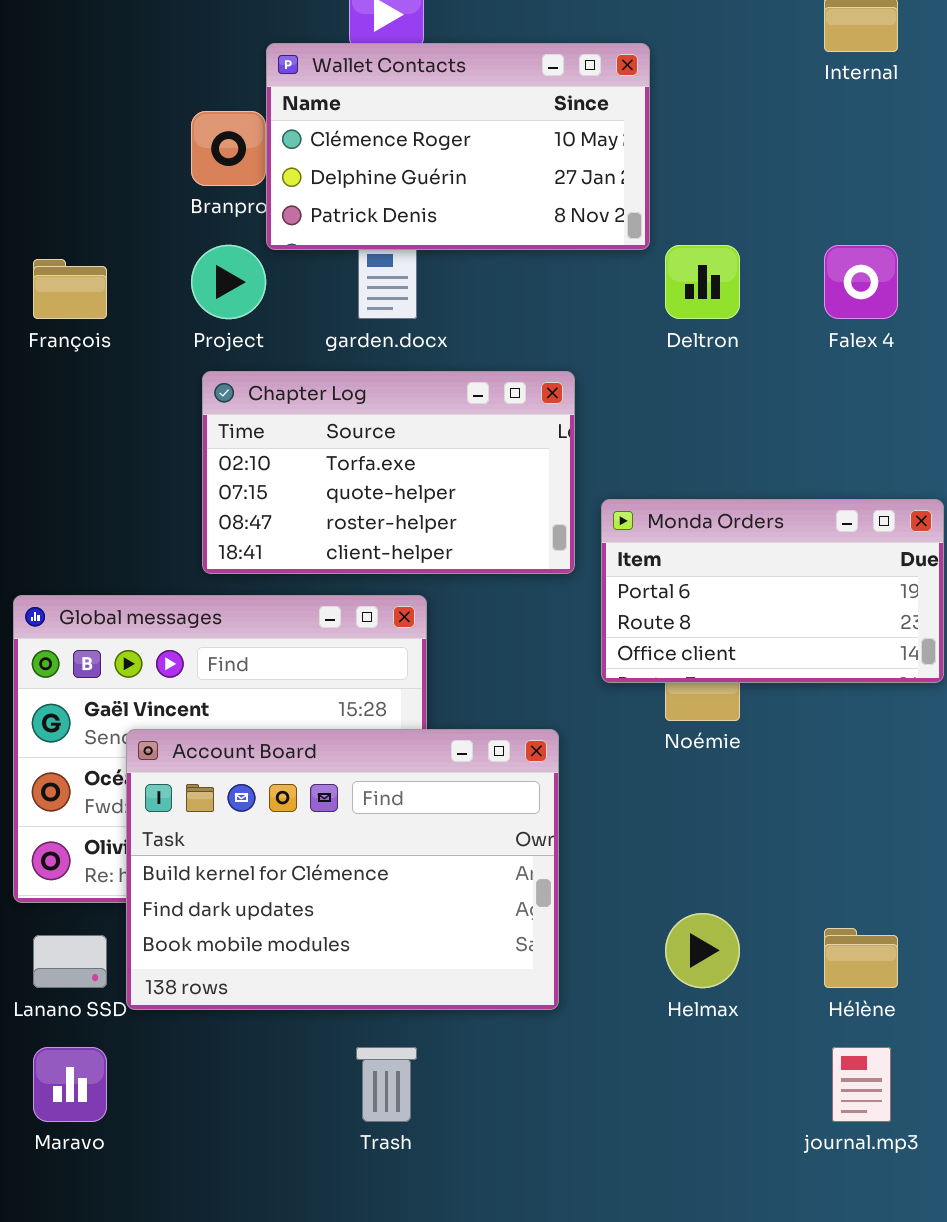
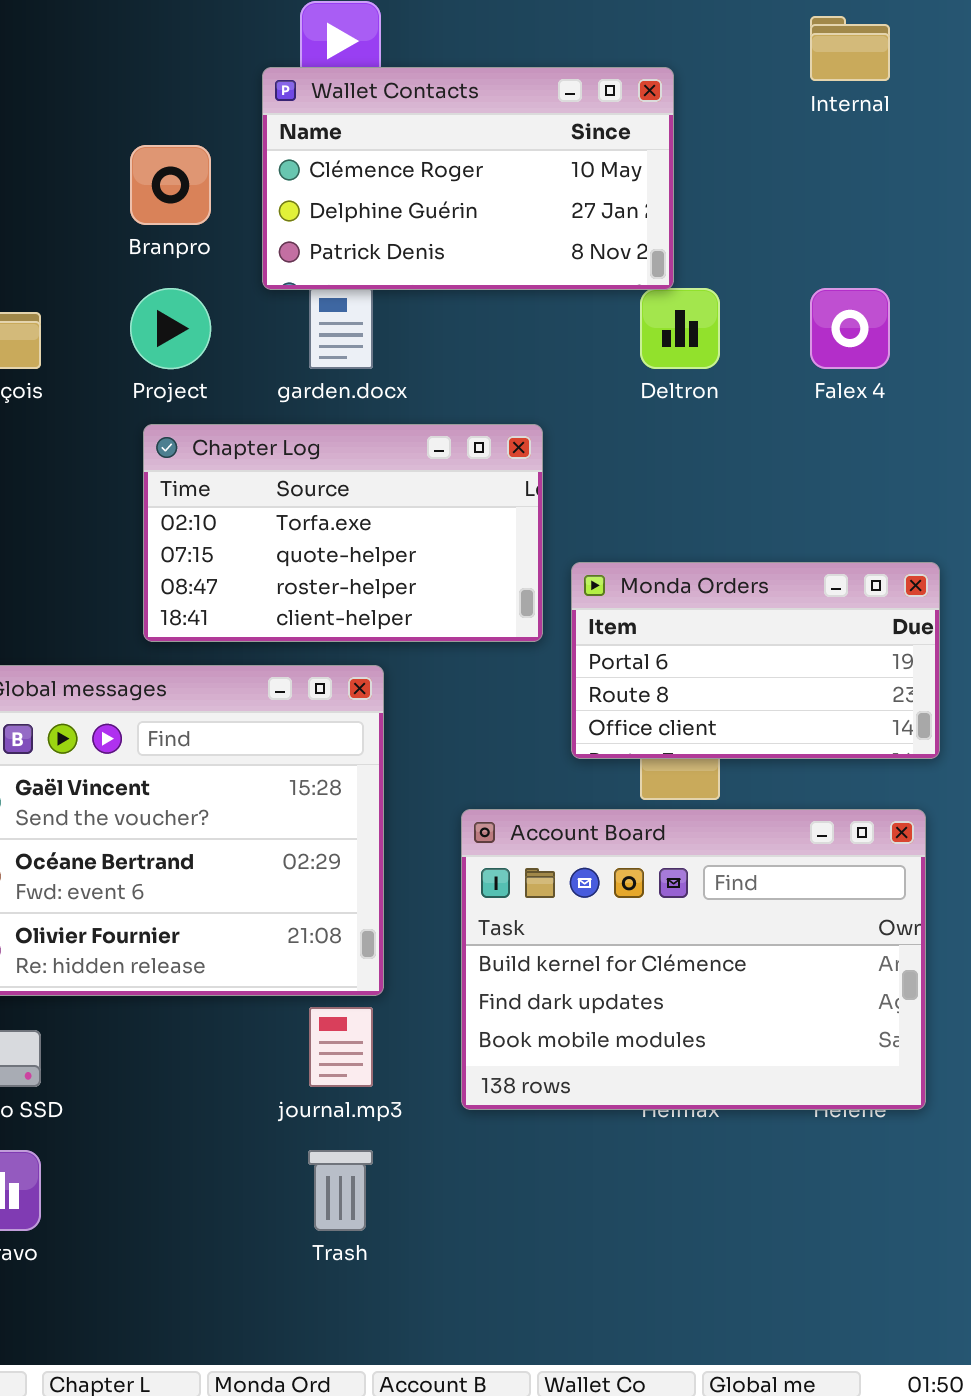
Wallet Contacts: [266,43,650,250] -> [262,67,674,290], moved
Account Board: [126,729,559,1010] -> [461,809,926,1110], moved
journal.mp3: [832,1047,891,1122] -> [309,1007,373,1087], moved

